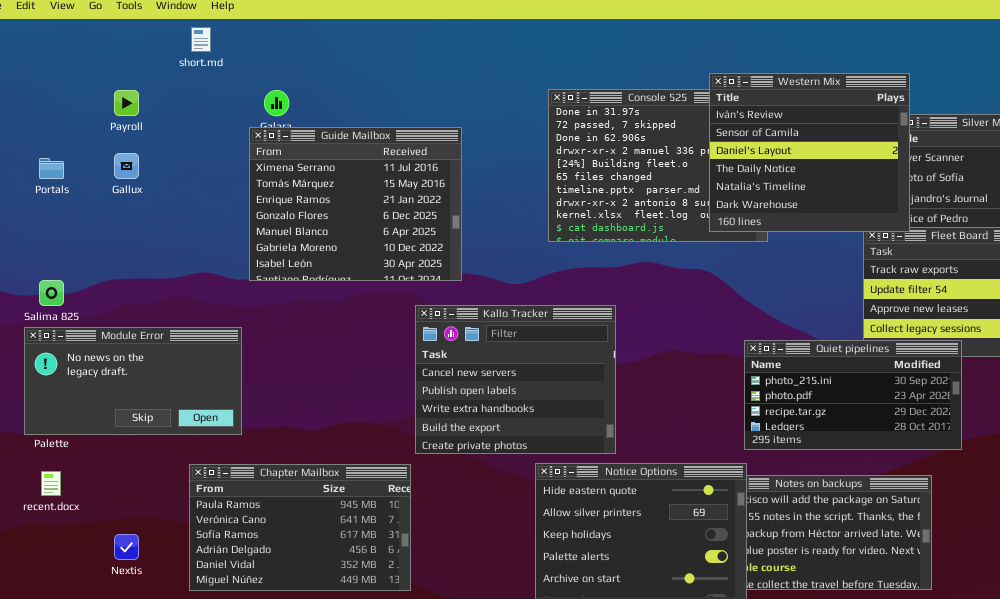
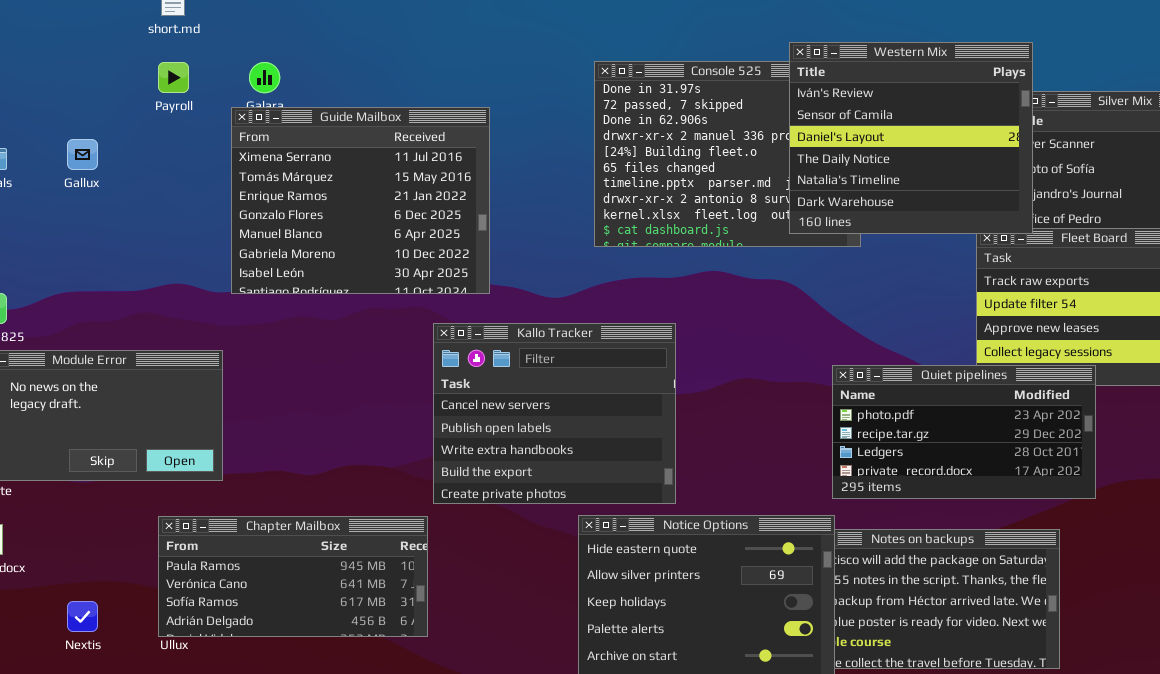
Payroll: [114,90,139,116] -> [158,62,189,93], moved
Quiet pipelines: [744,340,962,450] -> [832,365,1096,499], scrolled down 1 row
Chapter Mailbox: [189,464,411,591] -> [158,516,428,637], resized

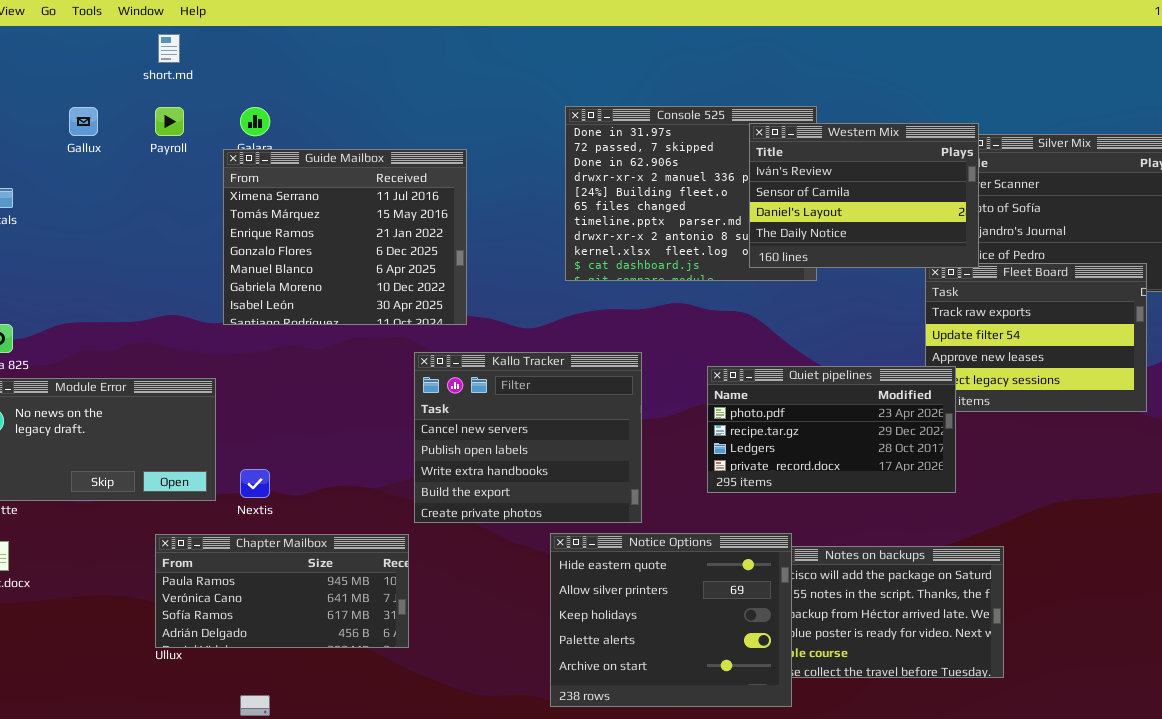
Western Mix: [789,42,1033,234] -> [749,123,979,268], resized
Gallux: [67,139,98,170] -> [69,107,98,136], moved
Quiet pipelines: [832,365,1096,499] -> [707,366,956,493], moved
Nextis: [67,601,98,632] -> [240,469,270,498], moved

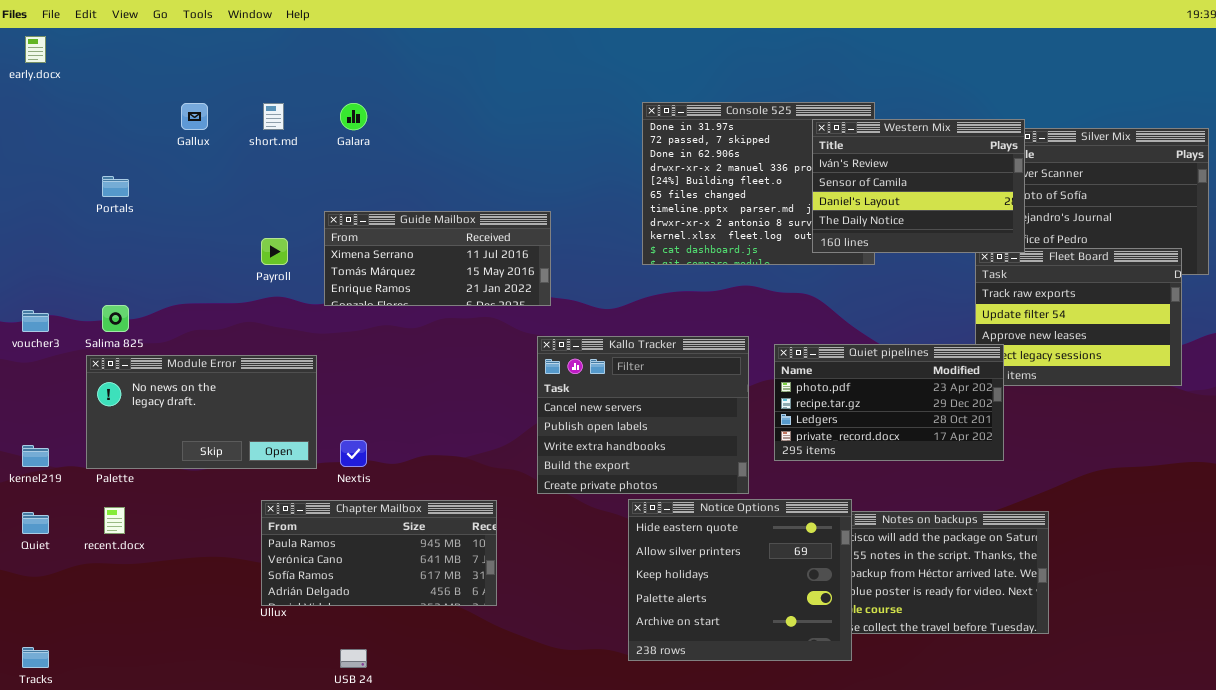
short.md: [158,34,180,63] -> [263,103,284,130], moved
Payroll: [155,107,184,136] -> [261,238,288,265], moved
Guide Mailbox: [223,149,467,325] -> [324,211,551,306], resized
Kallo Tracker: [414,352,642,523] -> [537,336,749,494], moved

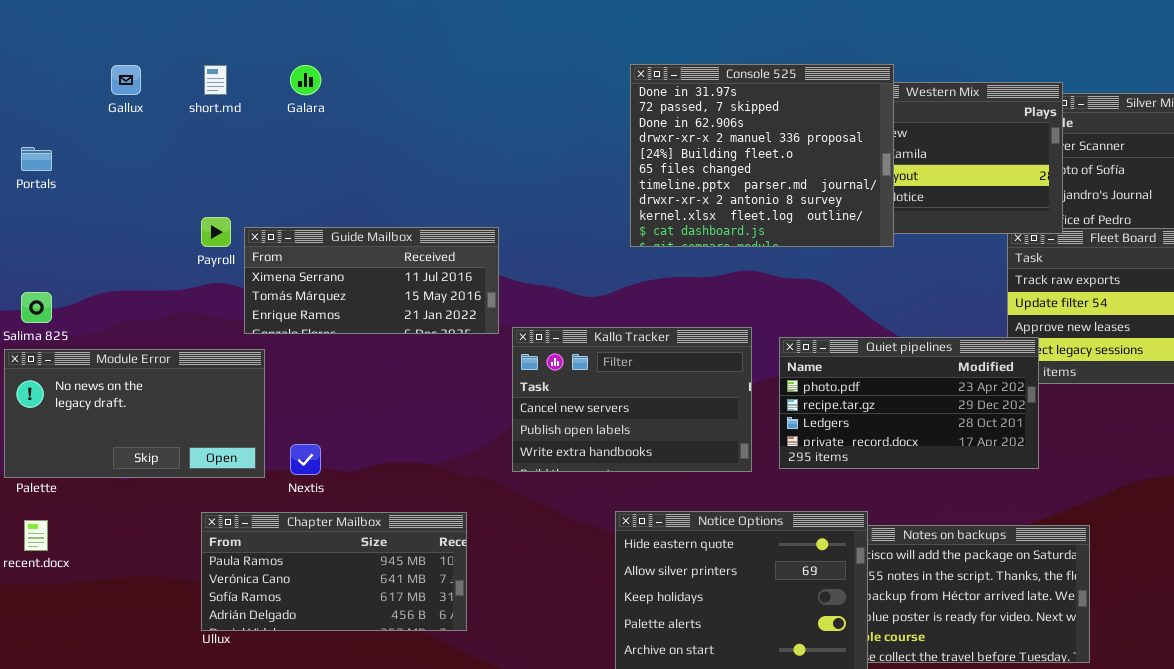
Console 525: [642,102,875,265] -> [630,64,894,247], raised
Guide Mailbox: [324,211,551,306] -> [244,227,499,334], moved
Kallo Tracker: [537,336,749,494] -> [512,327,752,472], resized

